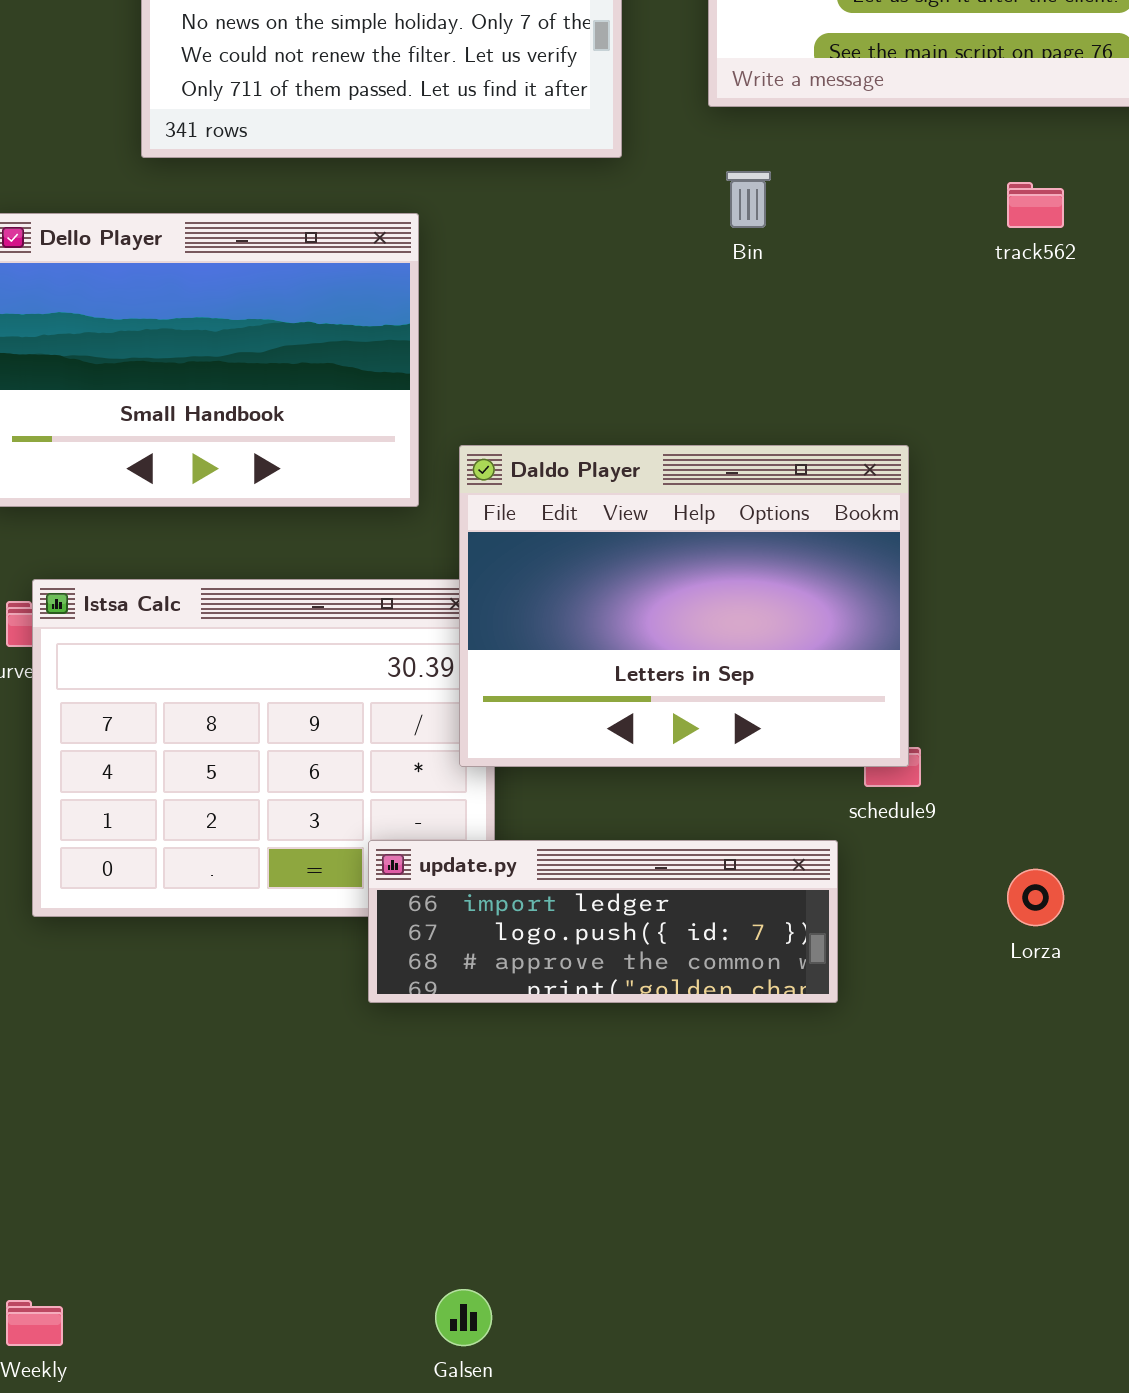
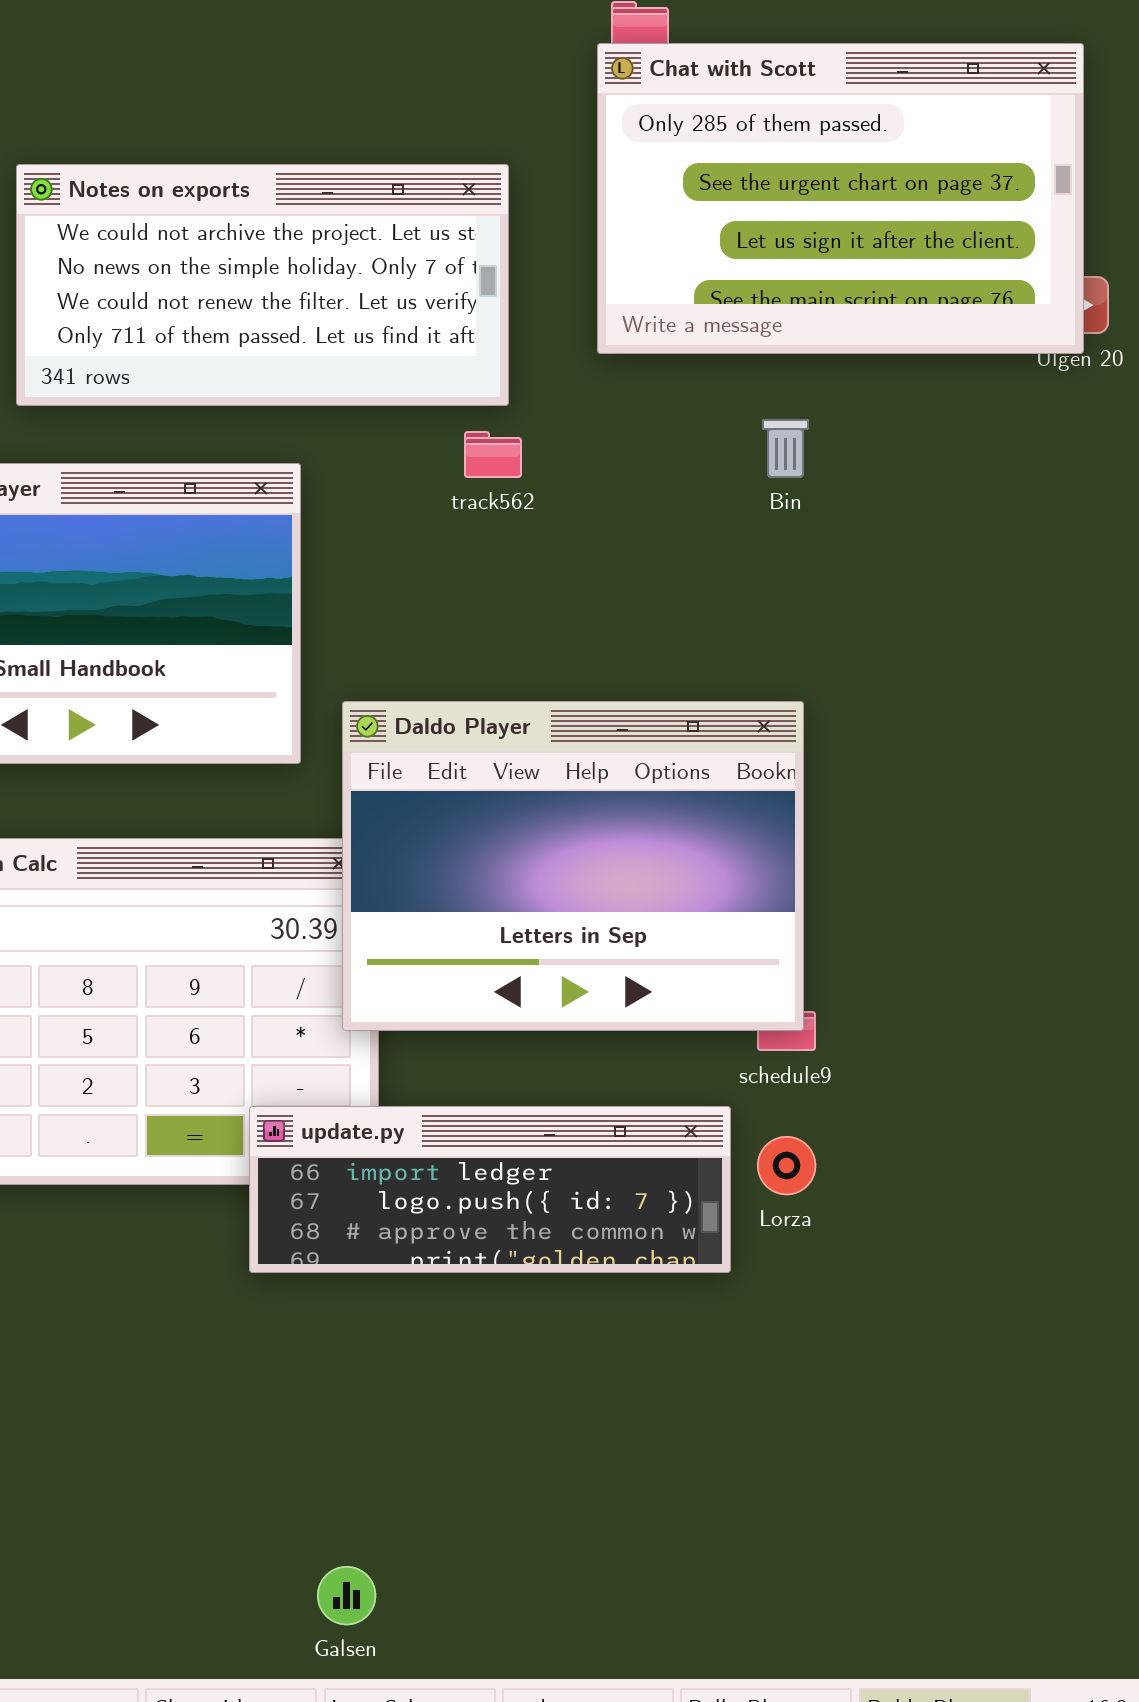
Bin: [726,171,771,228] -> [762,419,809,478], moved
track562: [1007,182,1064,228] -> [464,431,522,478], moved
Lorza: [1007,869,1064,926] -> [757,1136,816,1195], moved

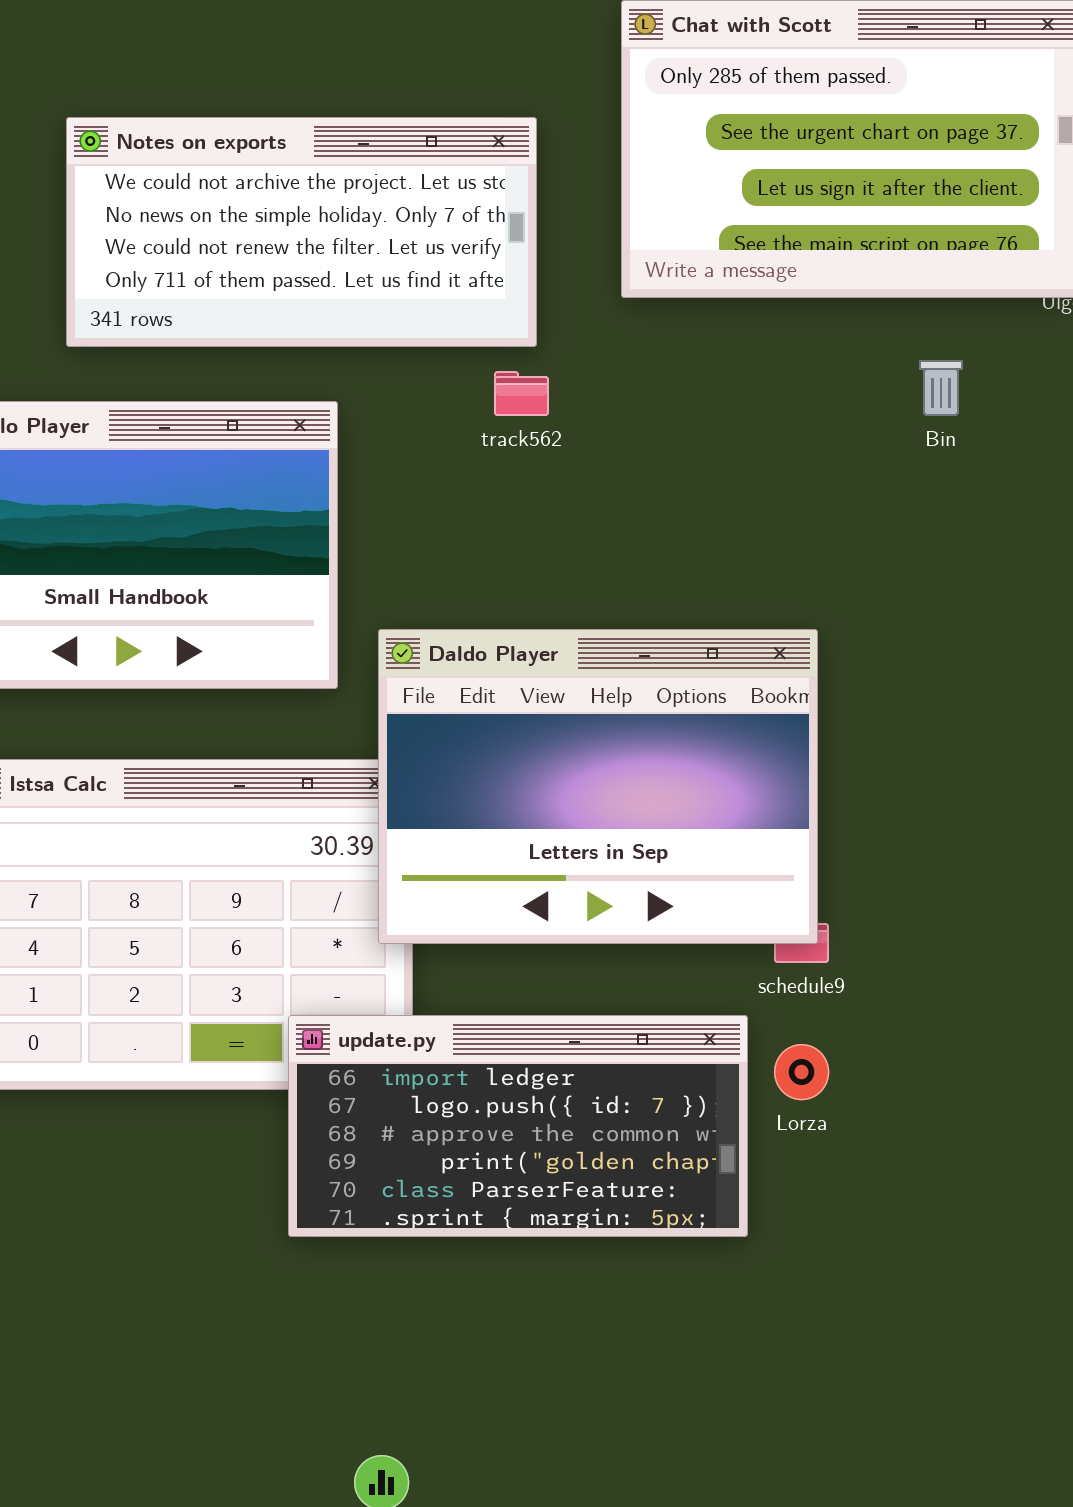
Bin: [762,419,809,478] -> [919,360,963,416], moved
update.py: [249,1106,731,1273] -> [288,1015,748,1237], resized

